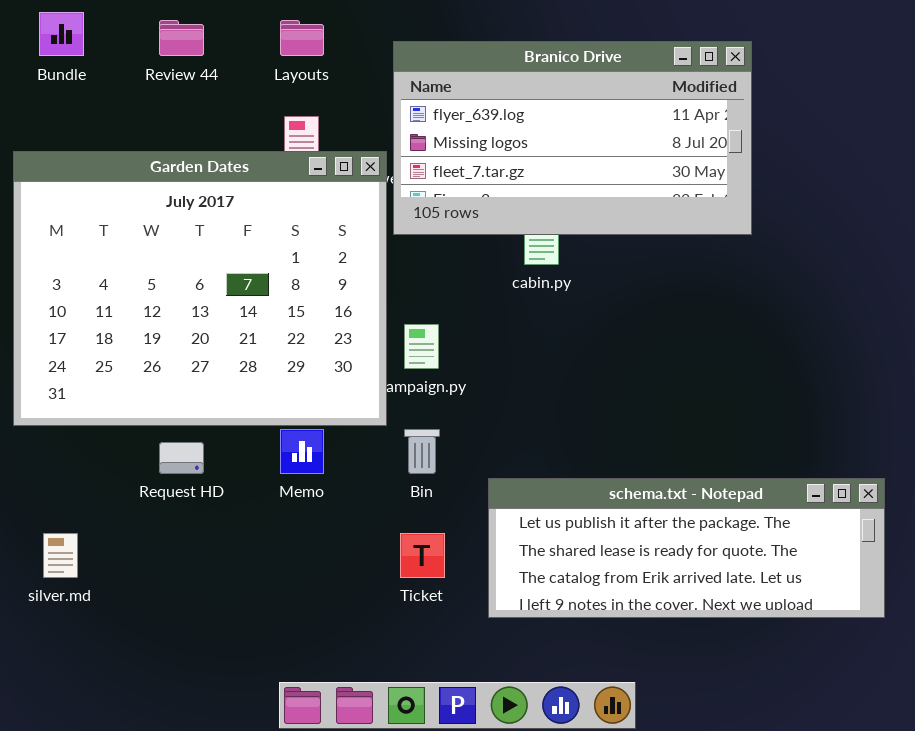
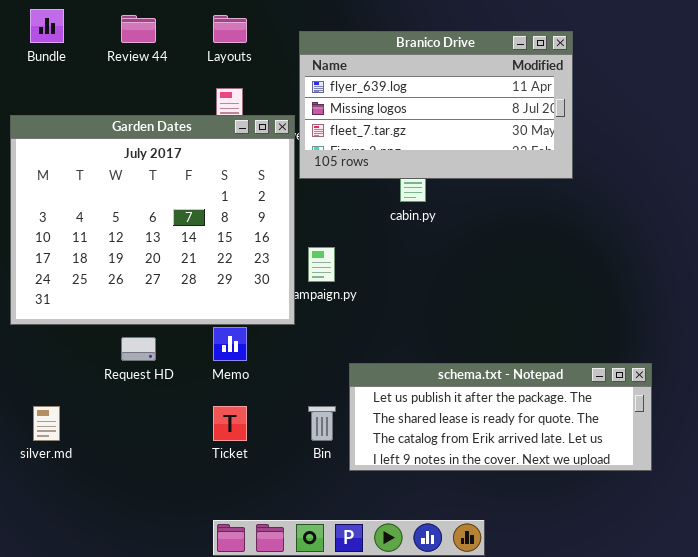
Bin: [404,429,440,474] -> [308,406,336,441], moved
schema.txt - Notepad: [488,478,885,618] -> [349,363,652,471], moved
Ticket: [400,533,445,578] -> [213,406,247,441], moved

